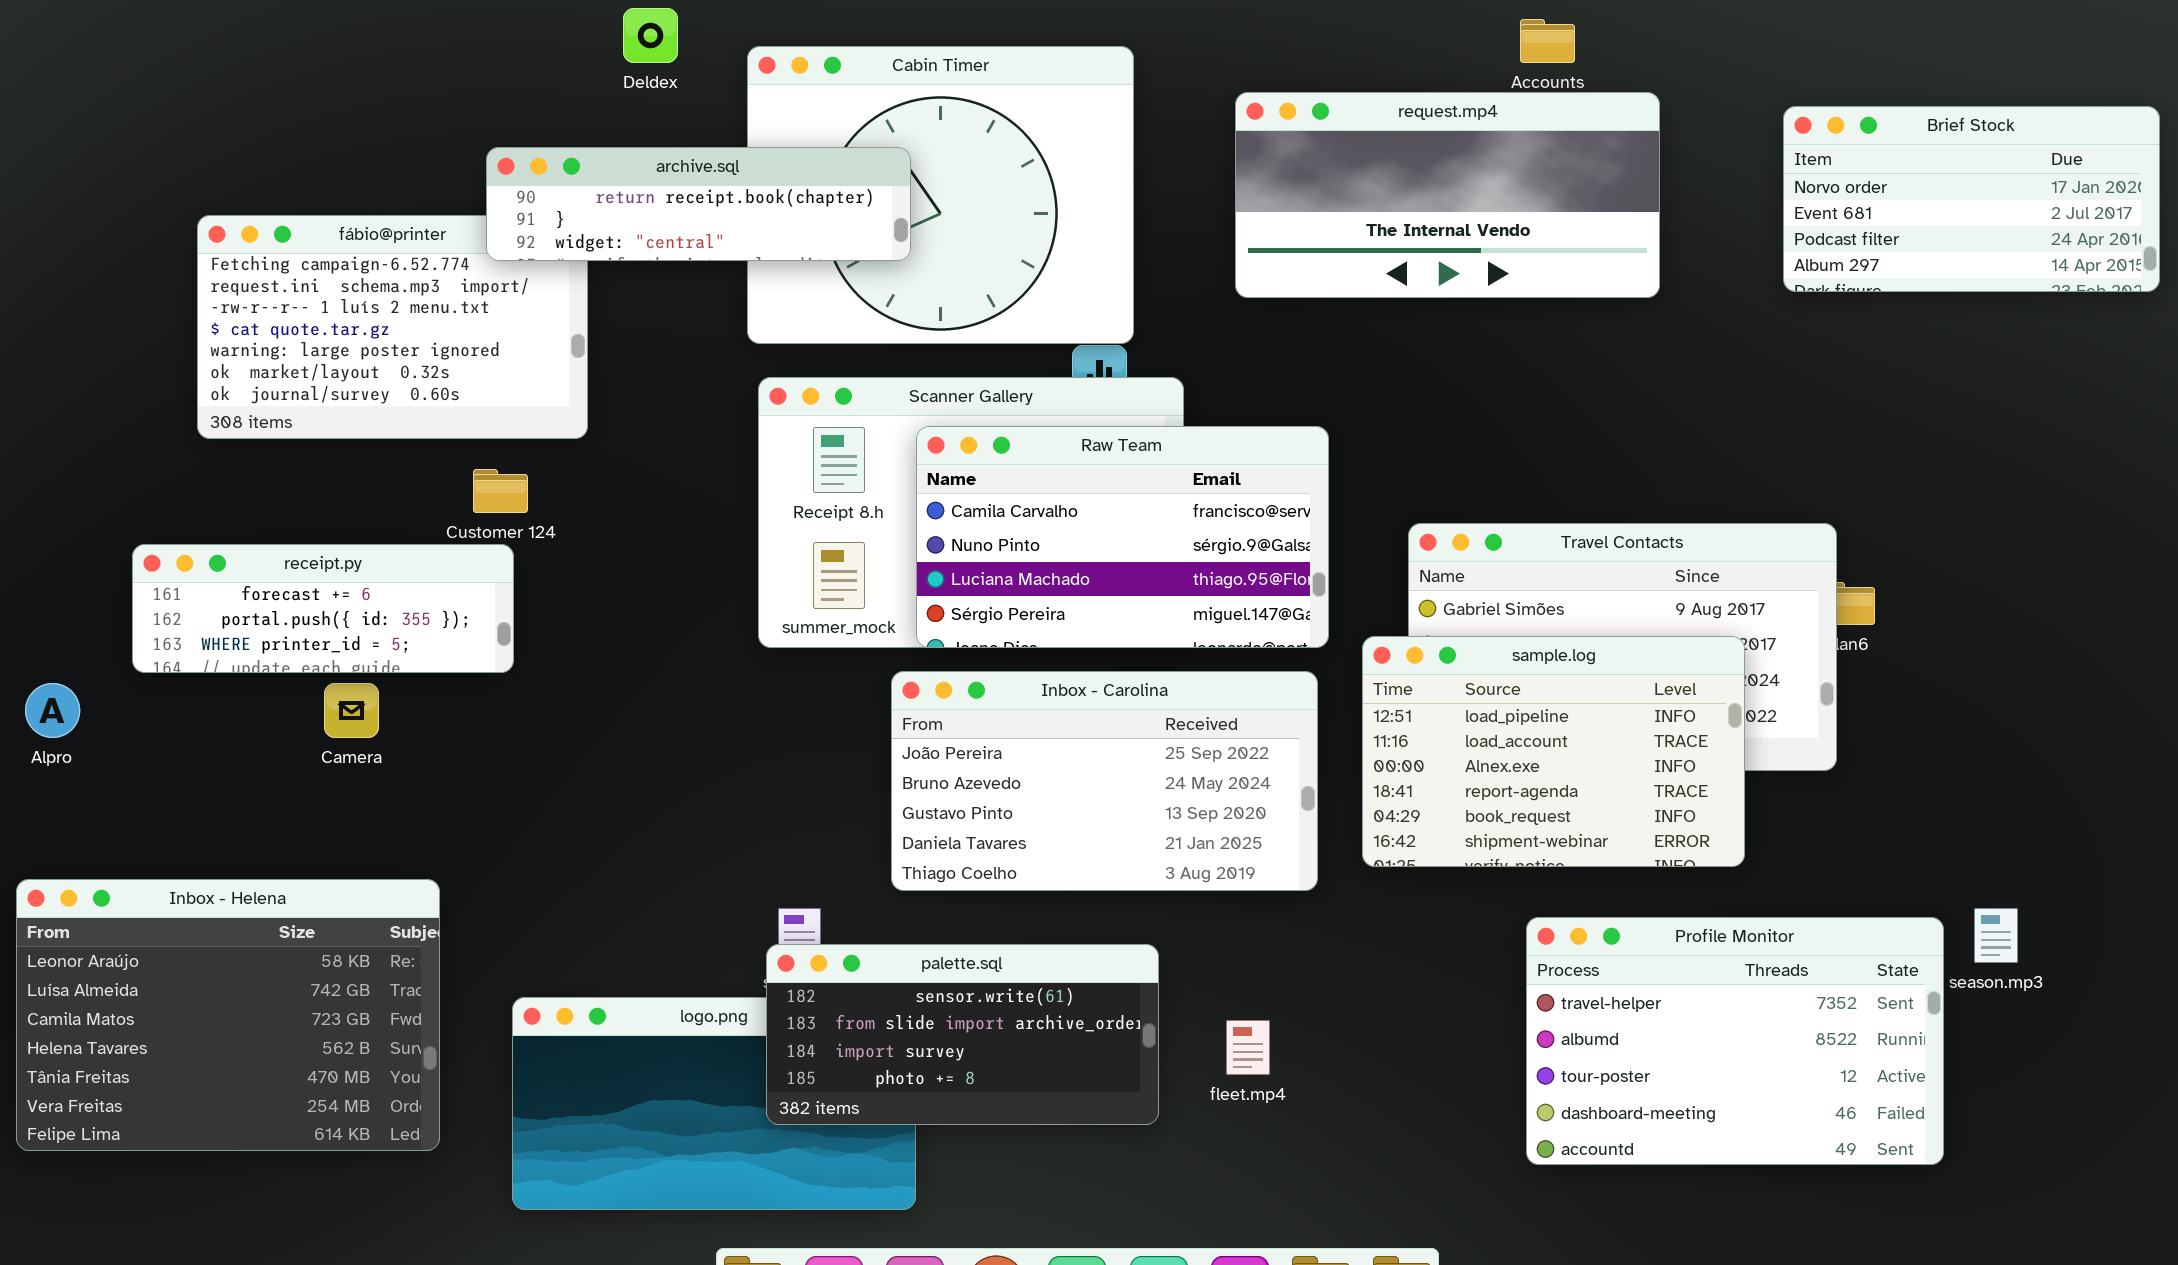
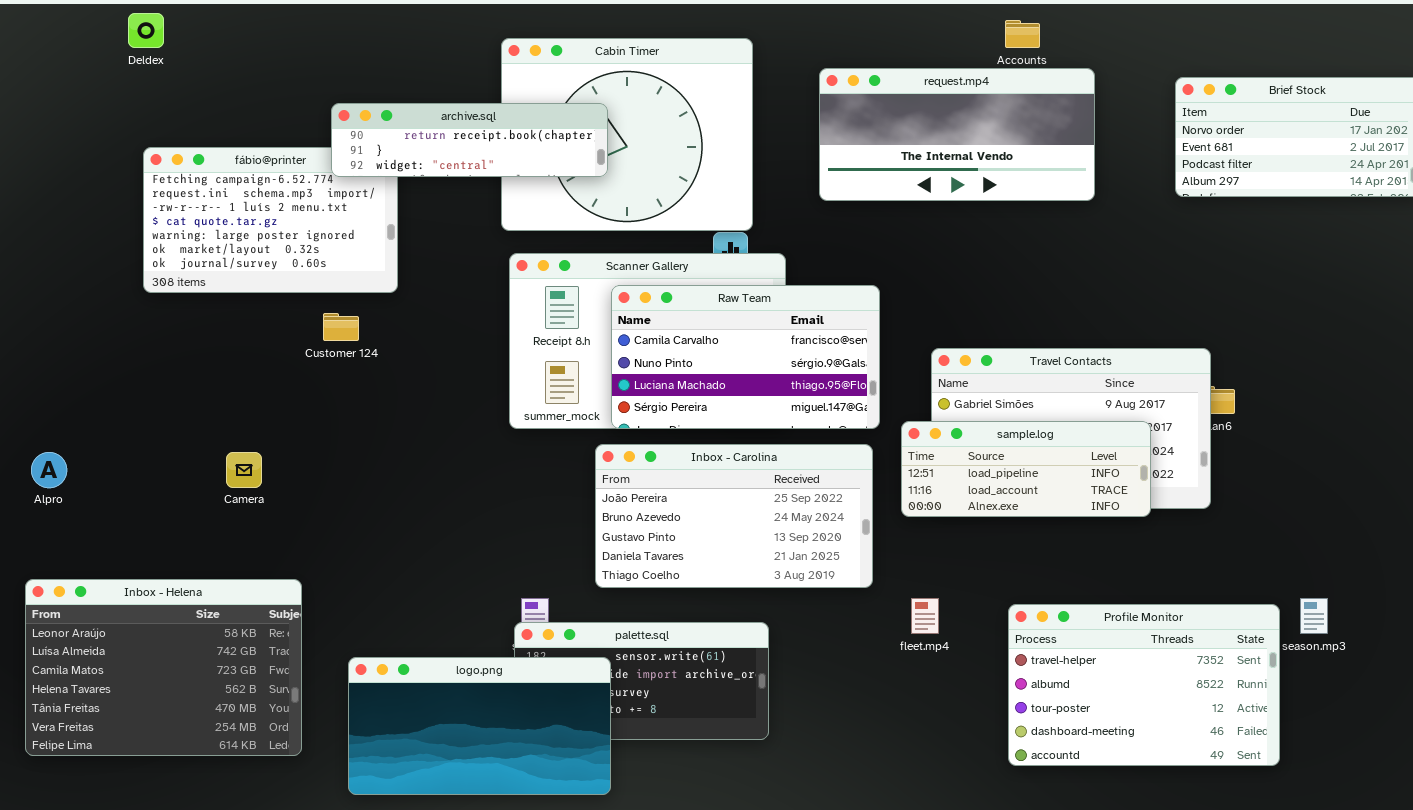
Deldex: [623,8,678,63] -> [128,13,164,48], moved
receipt.py: [132,544,514,673] -> none, closed
sample.log: [1362,636,1745,867] -> [901,421,1151,517], resized
logo.png: [512,997,916,1210] -> [348,657,611,795], raised
fleet.mp4: [1226,1020,1270,1075] -> [911,598,939,634], moved

